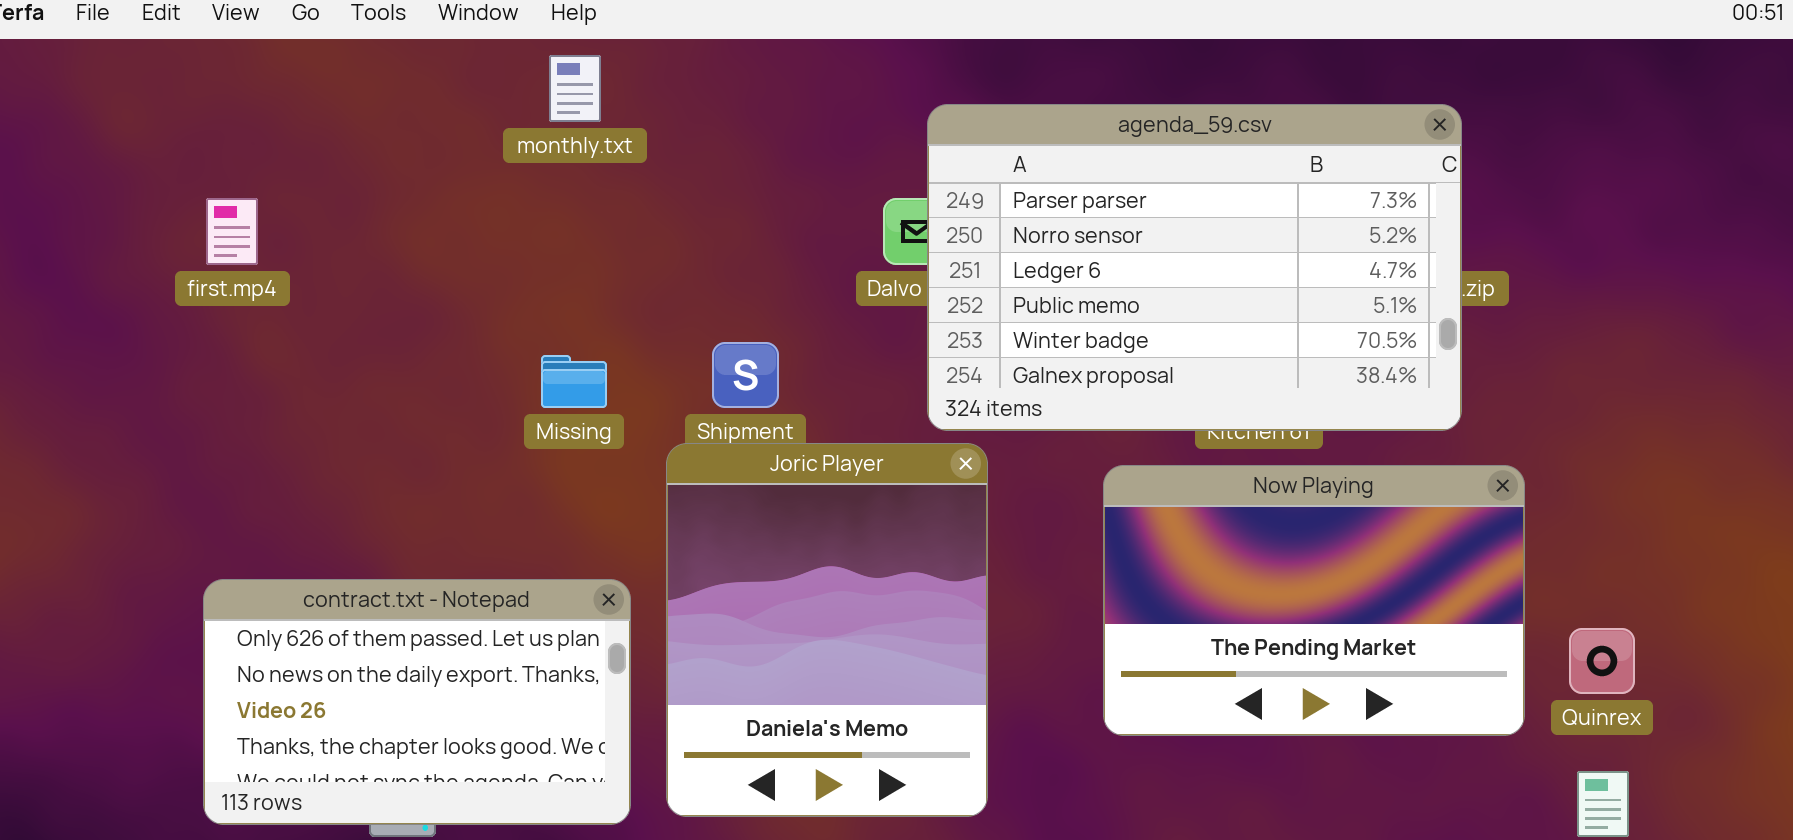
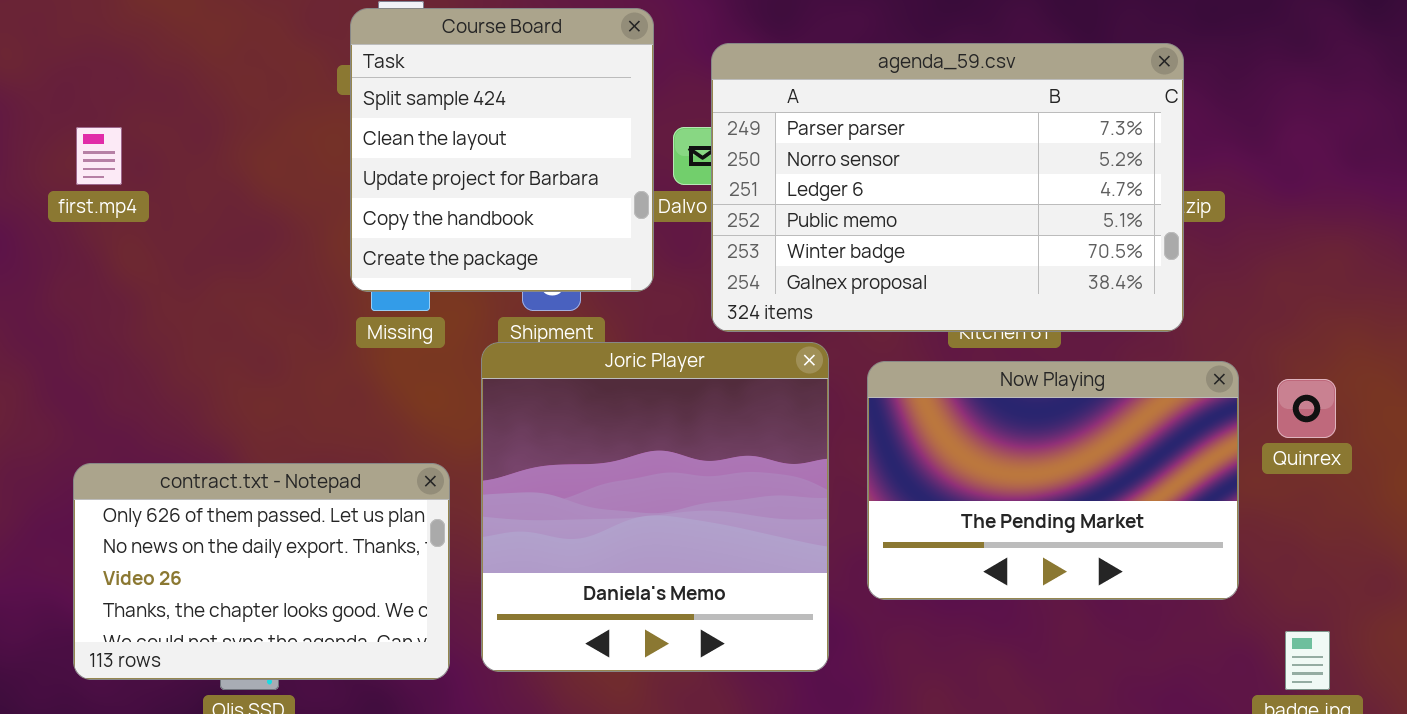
Course Board: none -> [350,8,654,292], opened
Joric Player: [666,443,988,817] -> [481,342,829,672], resized
Quinrex: [1569,628,1635,694] -> [1277,379,1336,438], moved

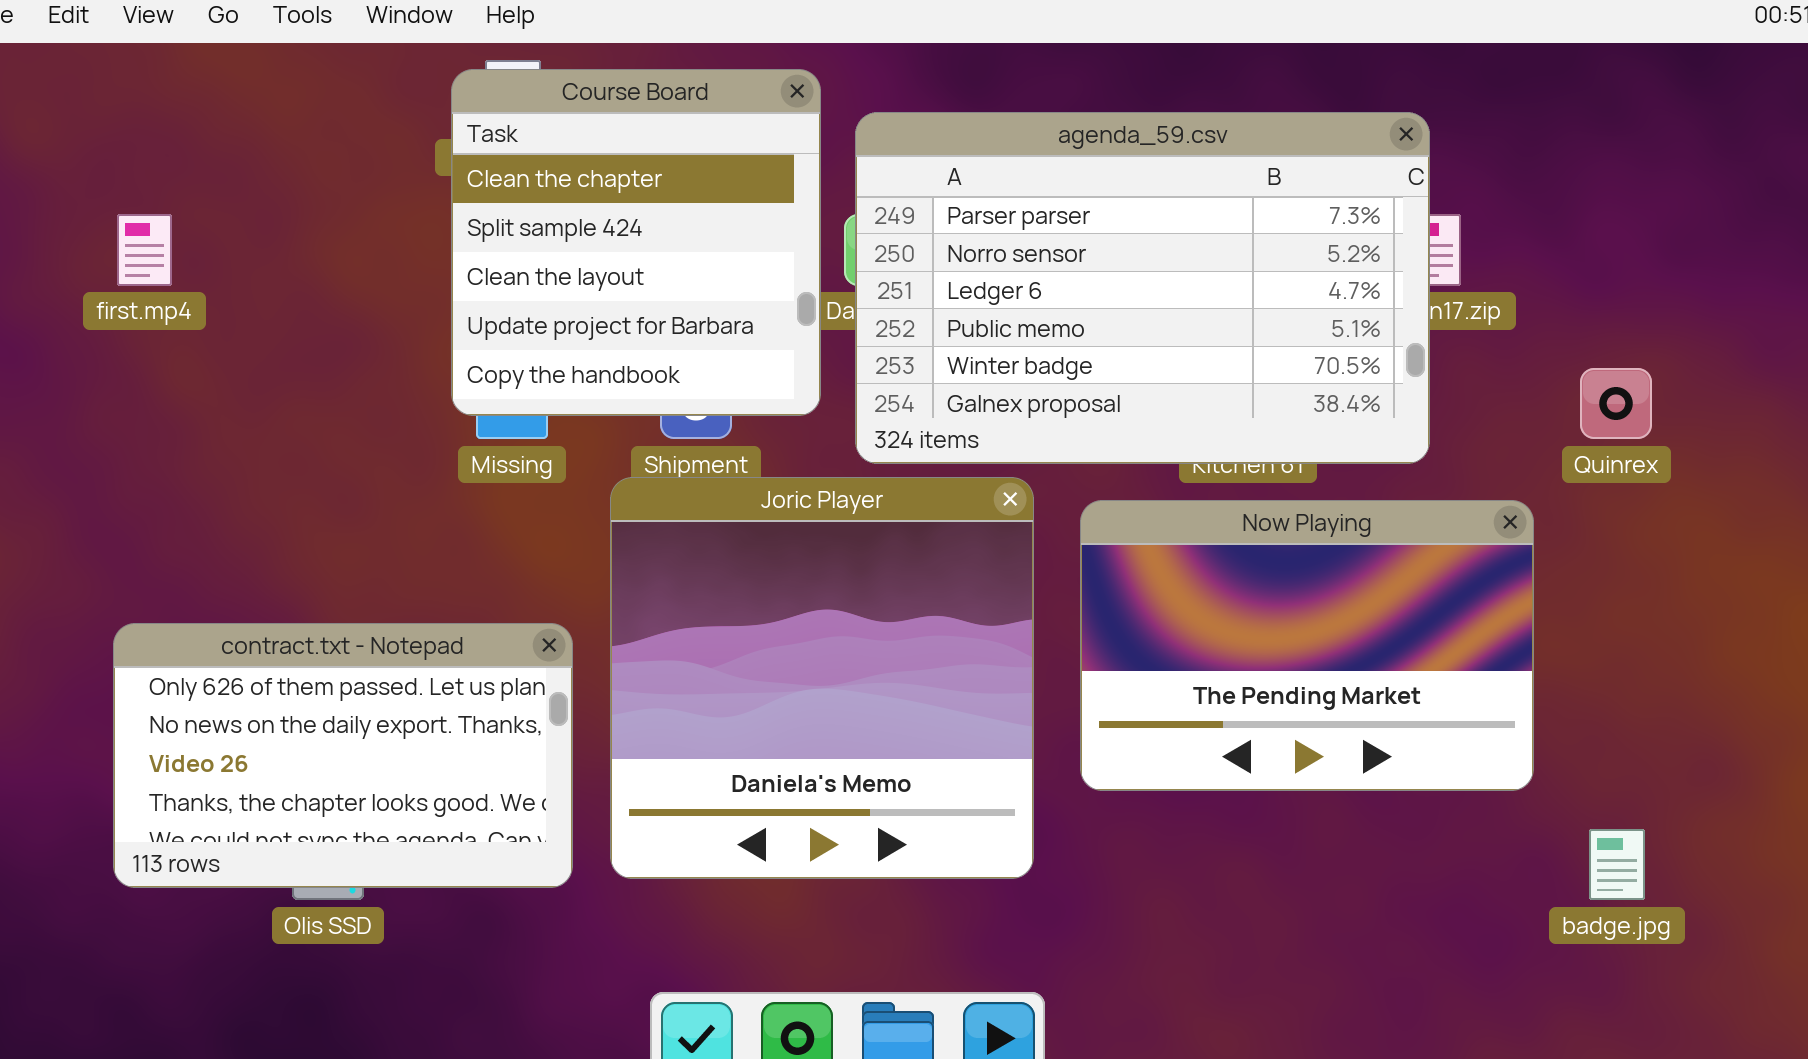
Course Board: [350,8,654,292] -> [451,69,821,416], scrolled up 1 row
agenda_59.csv: [711,43,1184,332] -> [855,112,1430,464], moved
Quinrex: [1277,379,1336,438] -> [1580,368,1652,439], moved

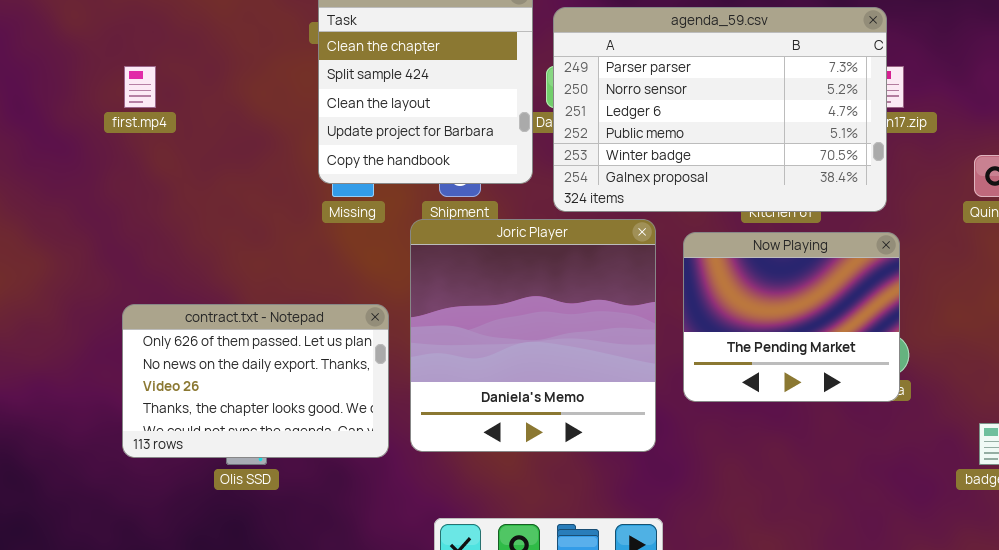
Now Playing: [1080,500,1534,791] -> [683,232,900,402], resized

